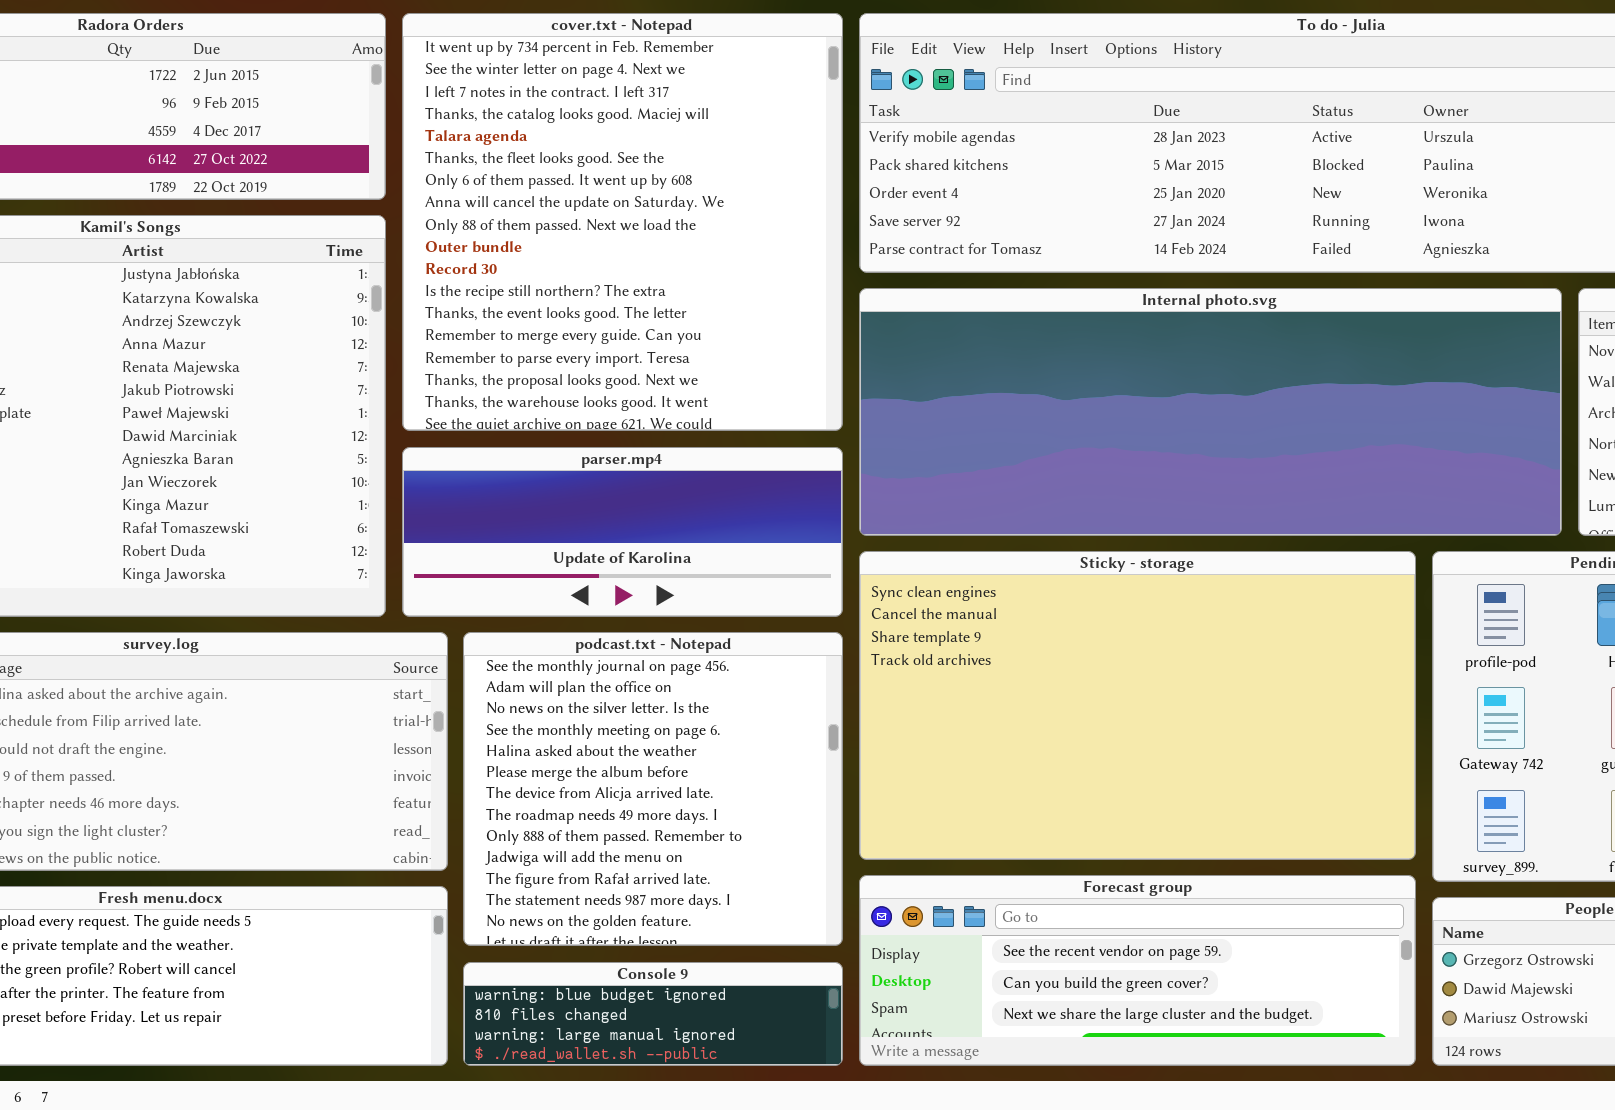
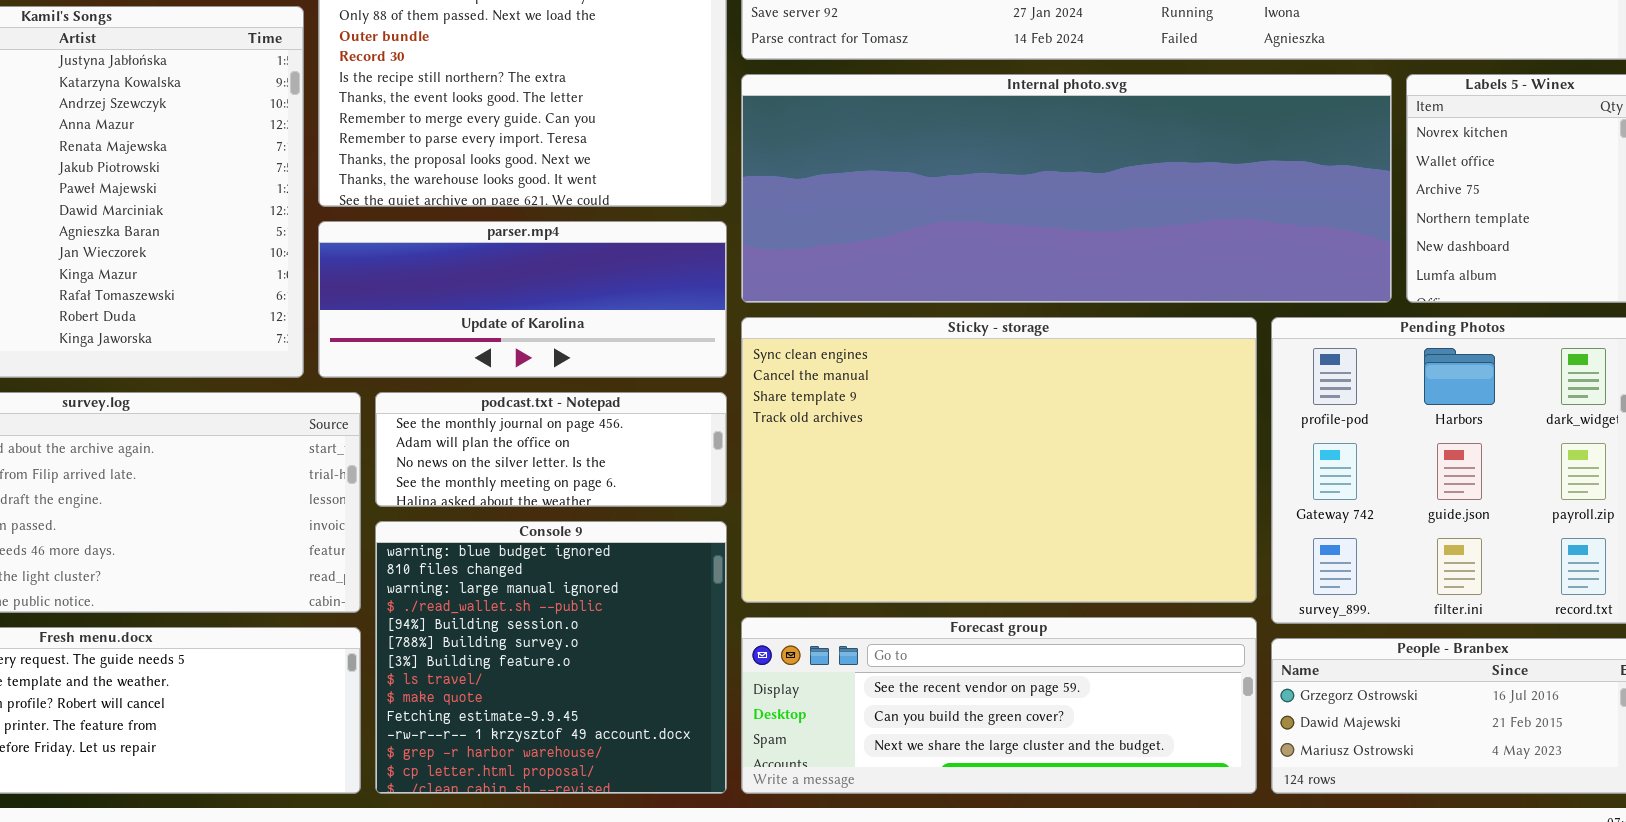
podcast.txt - Notepad: [463,632,843,946] -> [375,392,727,507], resized
Console 9: [463,962,843,1066] -> [375,521,727,794], resized

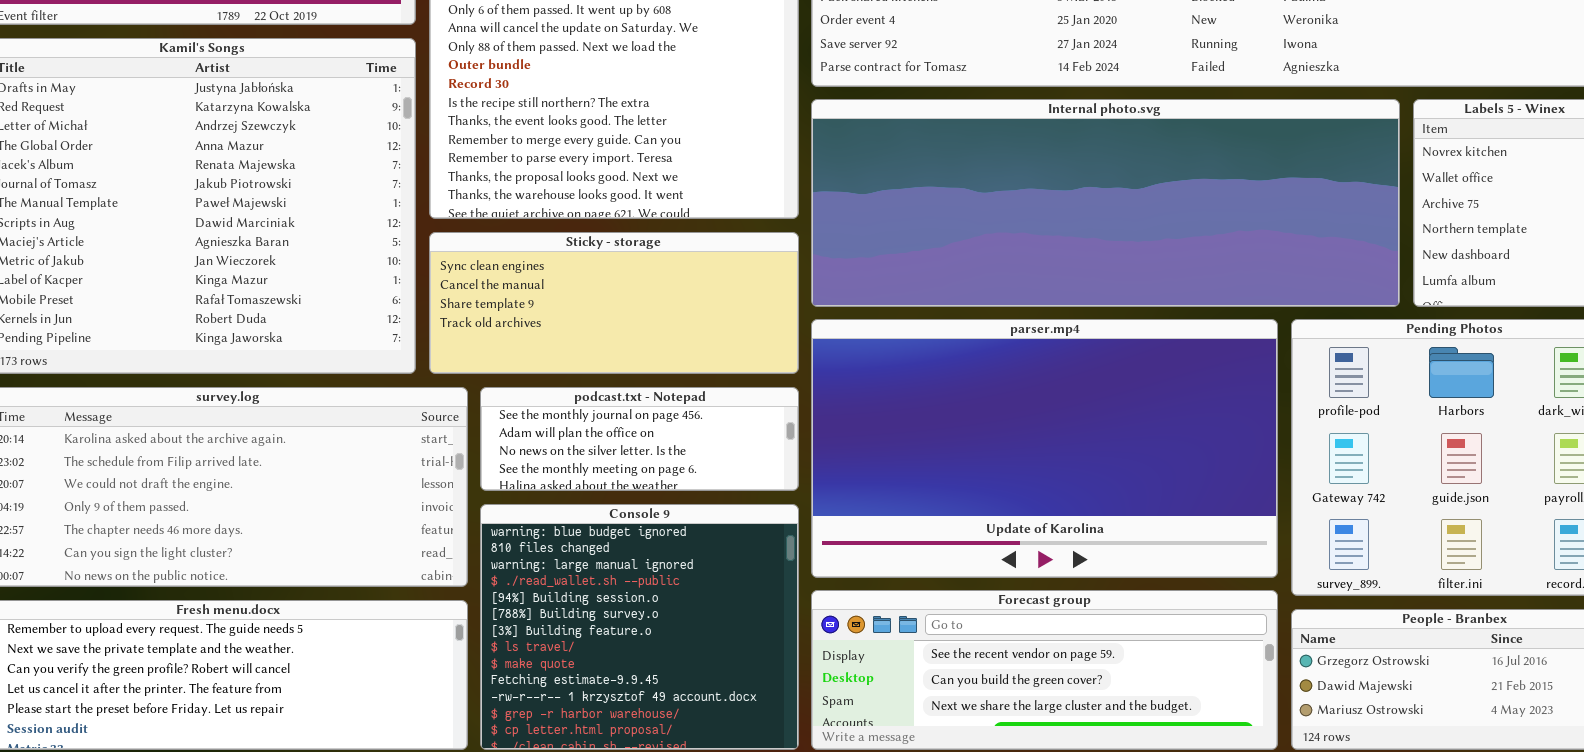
parser.mp4: [318,221,727,378] -> [811,319,1278,578], moved, resized
Sticky - storage: [741,317,1257,603] -> [429,232,799,374], moved, resized

